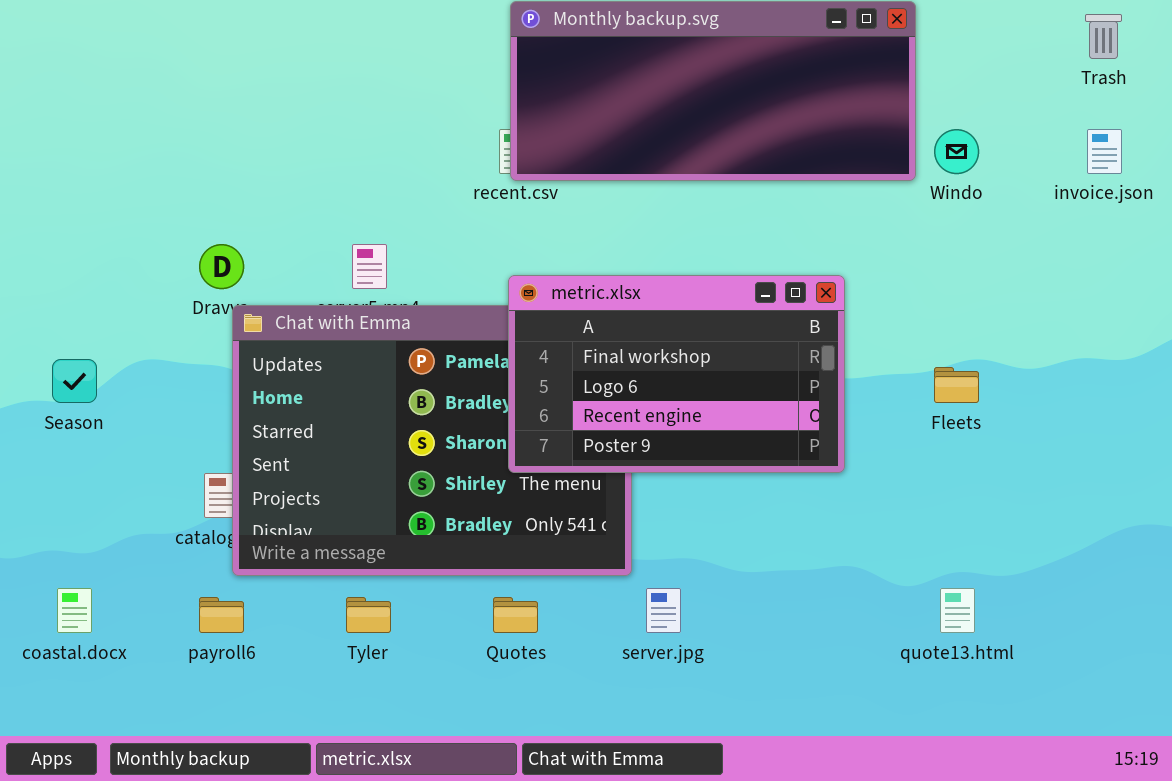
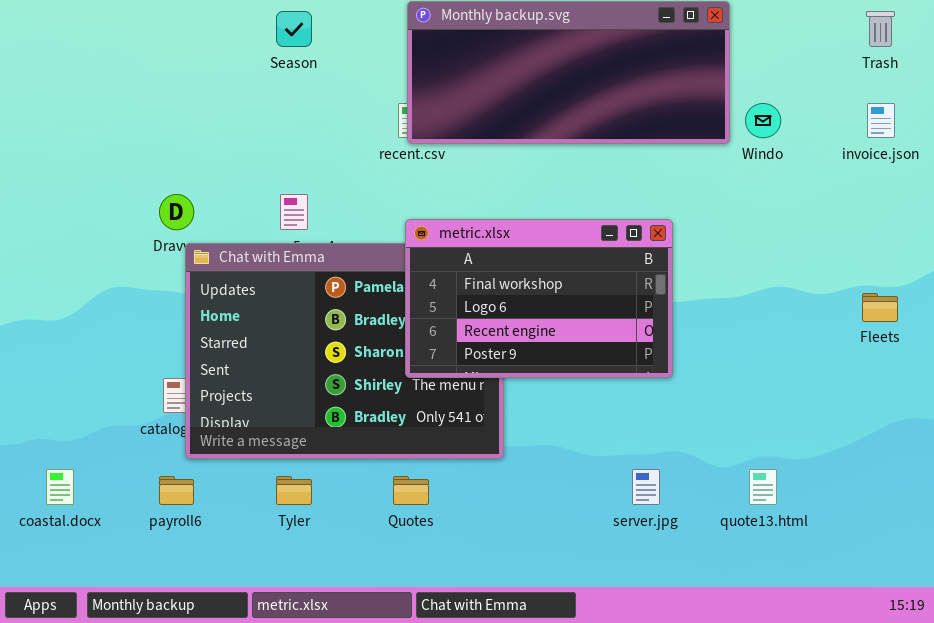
Season: [52,359,97,403] -> [276,11,312,47], moved
Fleets: [934,367,979,403] -> [862,293,898,322], moved
server.jpg: [646,588,681,633] -> [632,469,660,505], moved

